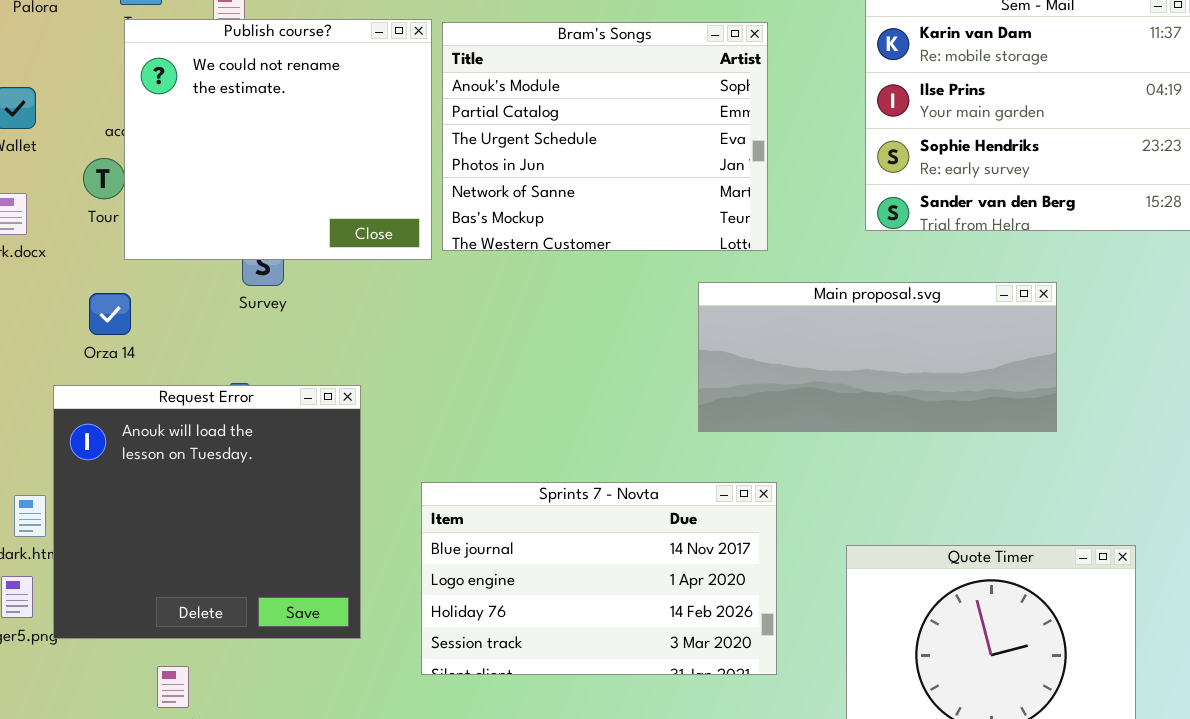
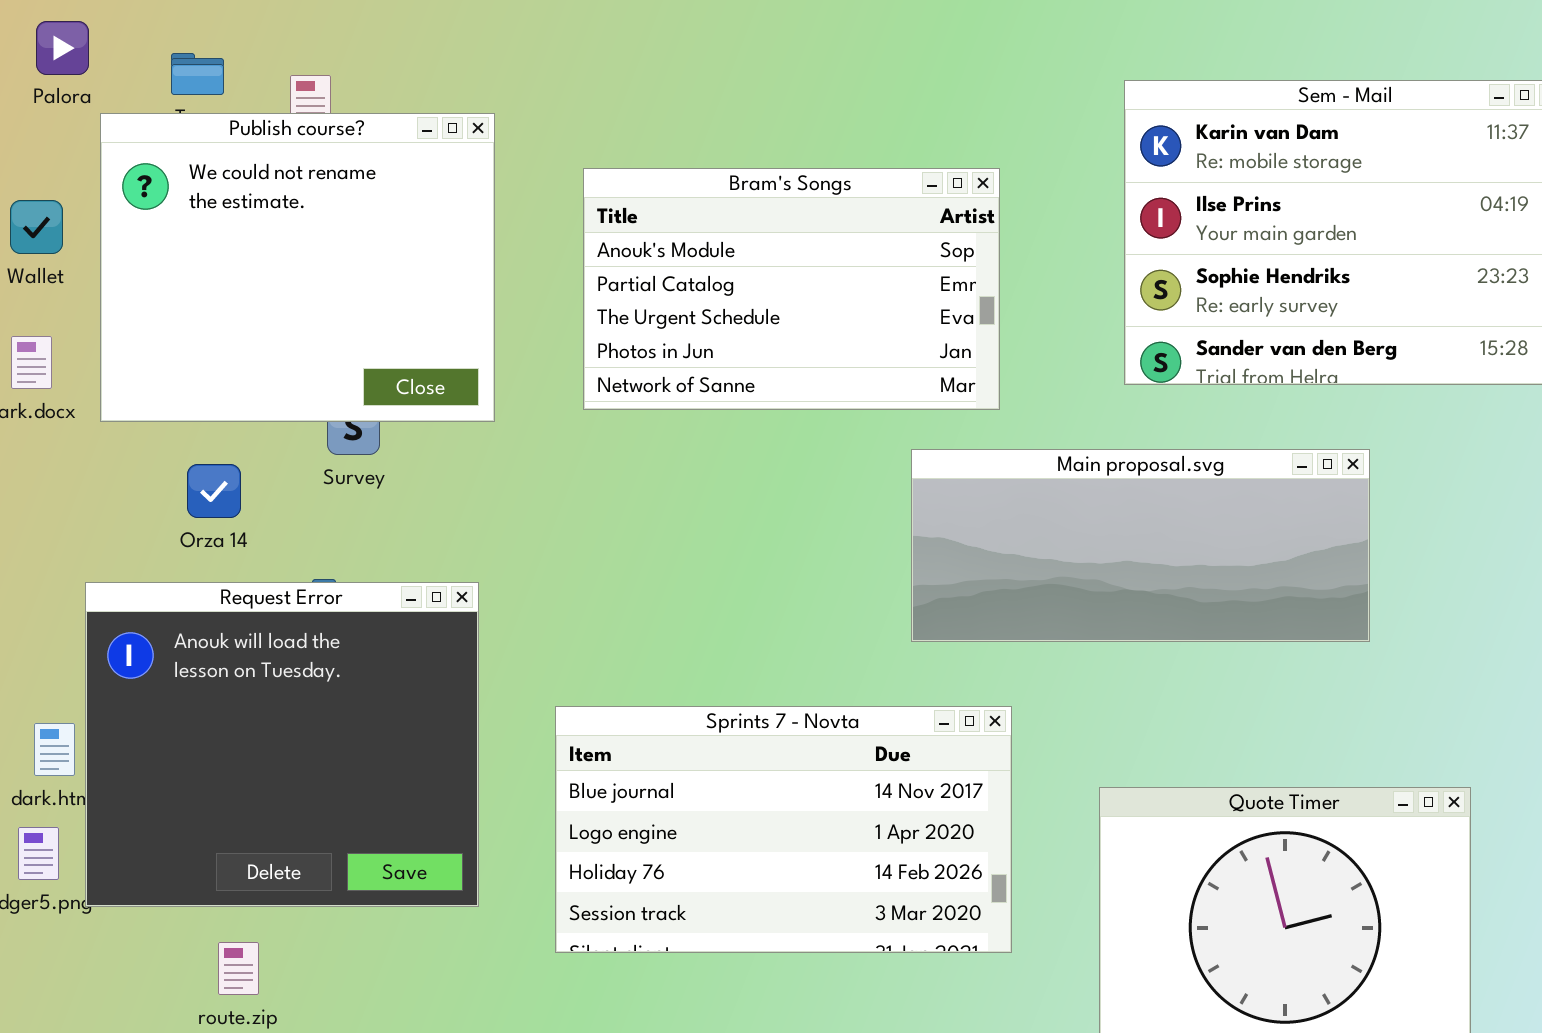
Publish course?: [124,19,432,260] -> [100,113,495,422], moved
Bram's Songs: [442,22,768,251] -> [583,168,1000,410], resized
Orza 14: [89,293,131,335] -> [187,464,241,518], moved

